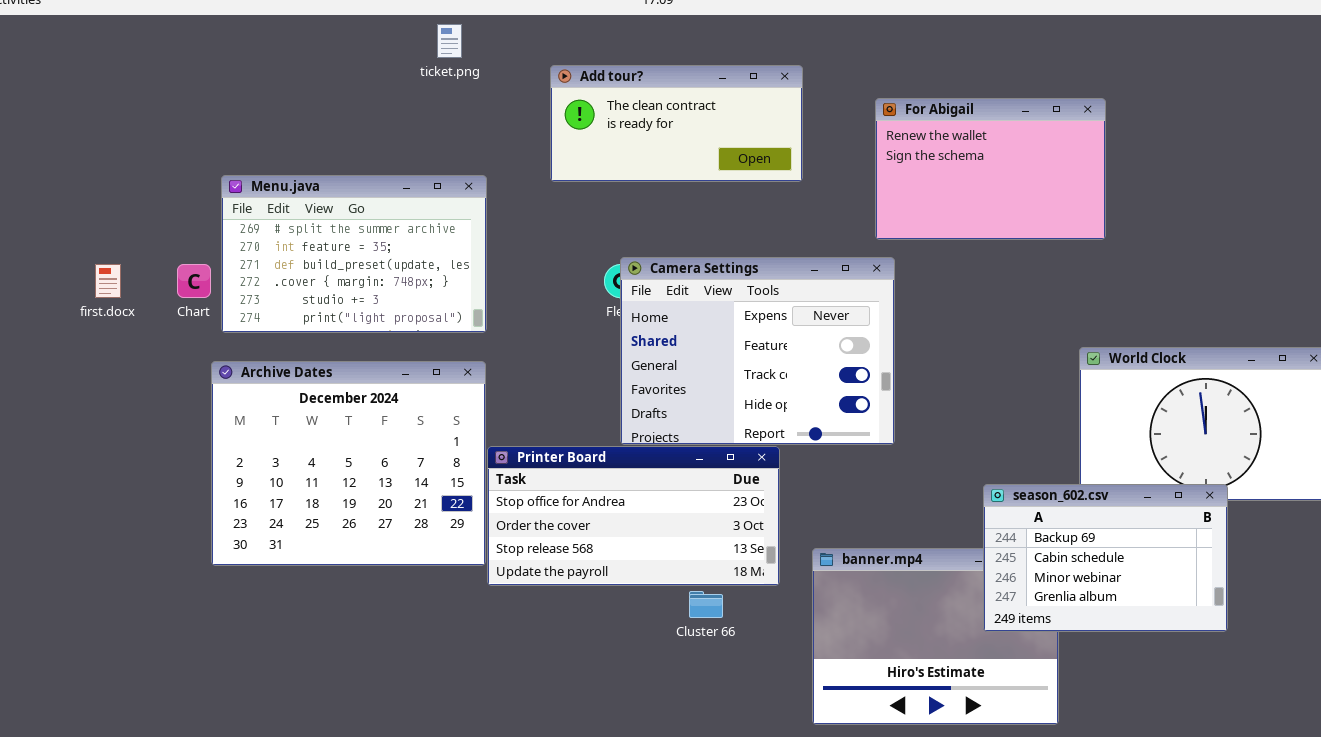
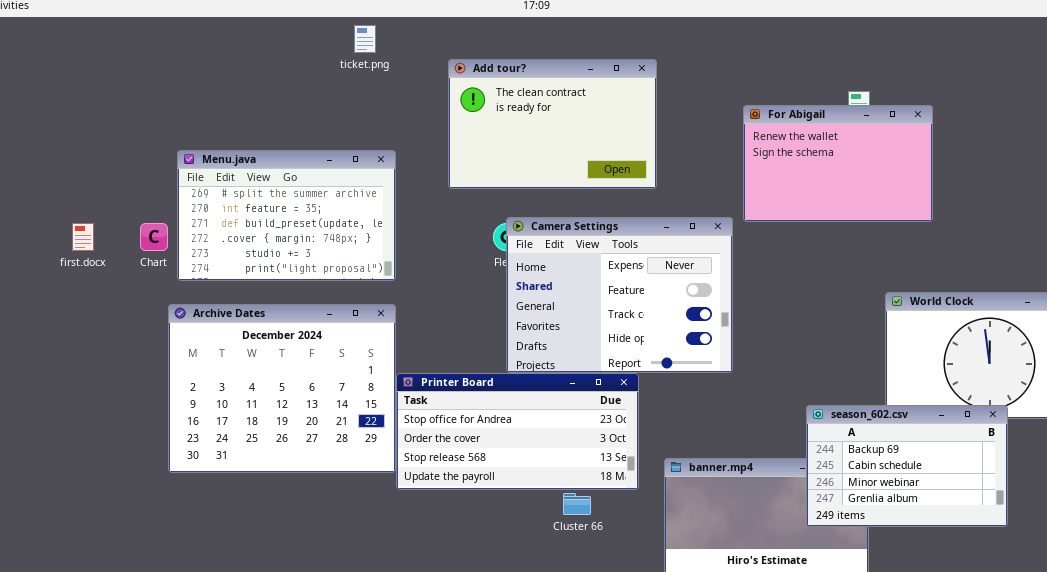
Add tour?: [550,65,803,182] -> [448,59,657,189], resized
For Abigail: [875,98,1106,240] -> [743,105,933,222], moved

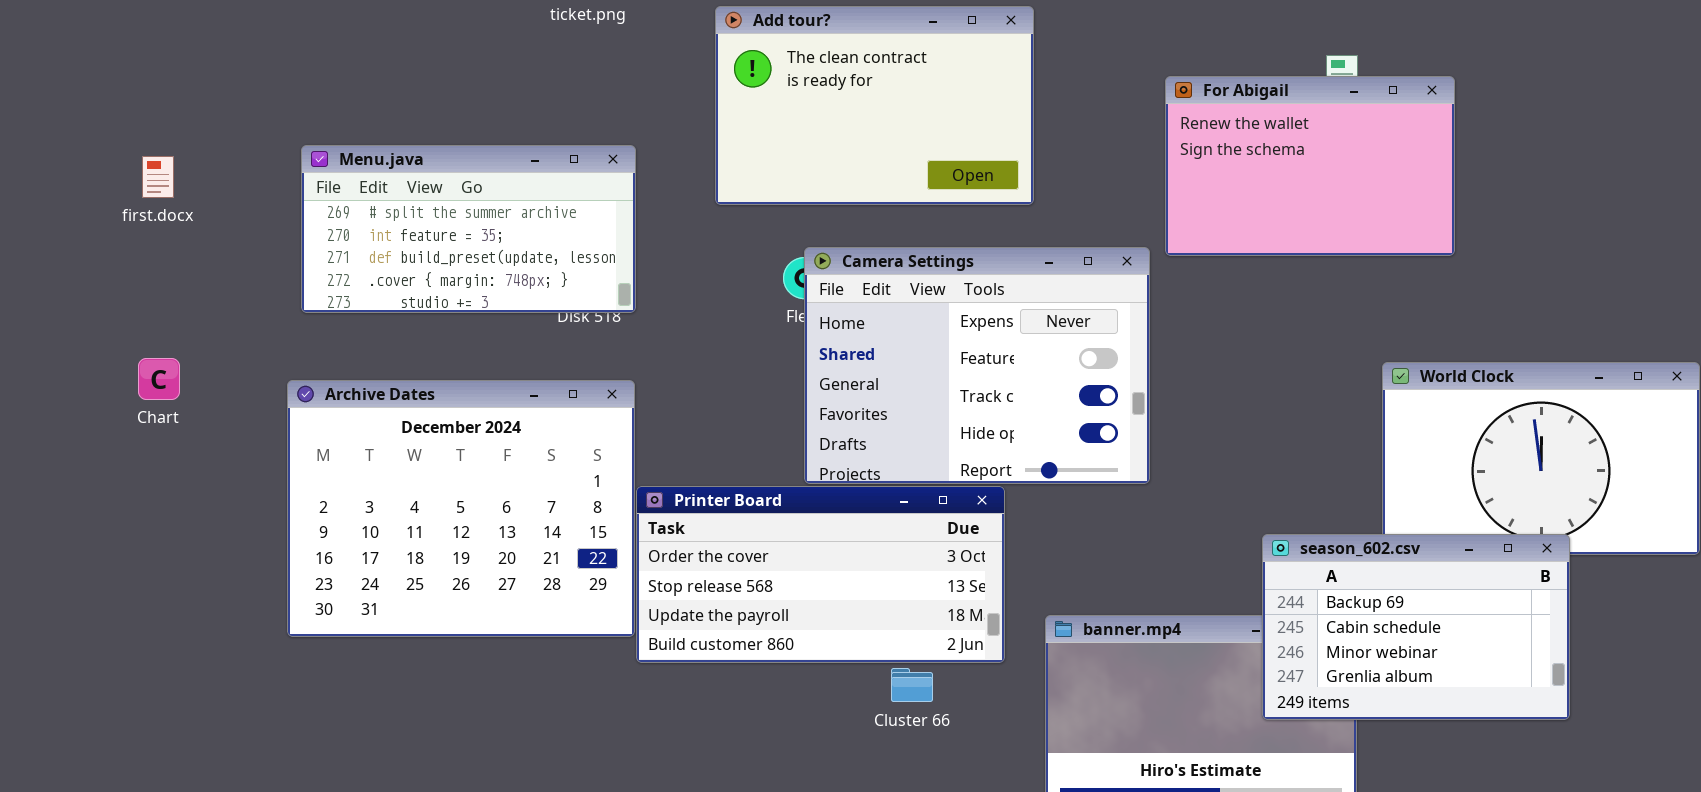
Menu.java: [177,150,396,281] -> [301,145,636,313], resized
first.docx: [72,223,94,251] -> [142,156,174,198], moved
Chart: [140,223,168,251] -> [138,358,180,400], moved
Printer Board: [396,373,639,490] -> [636,486,1005,663], scrolled down 1 row

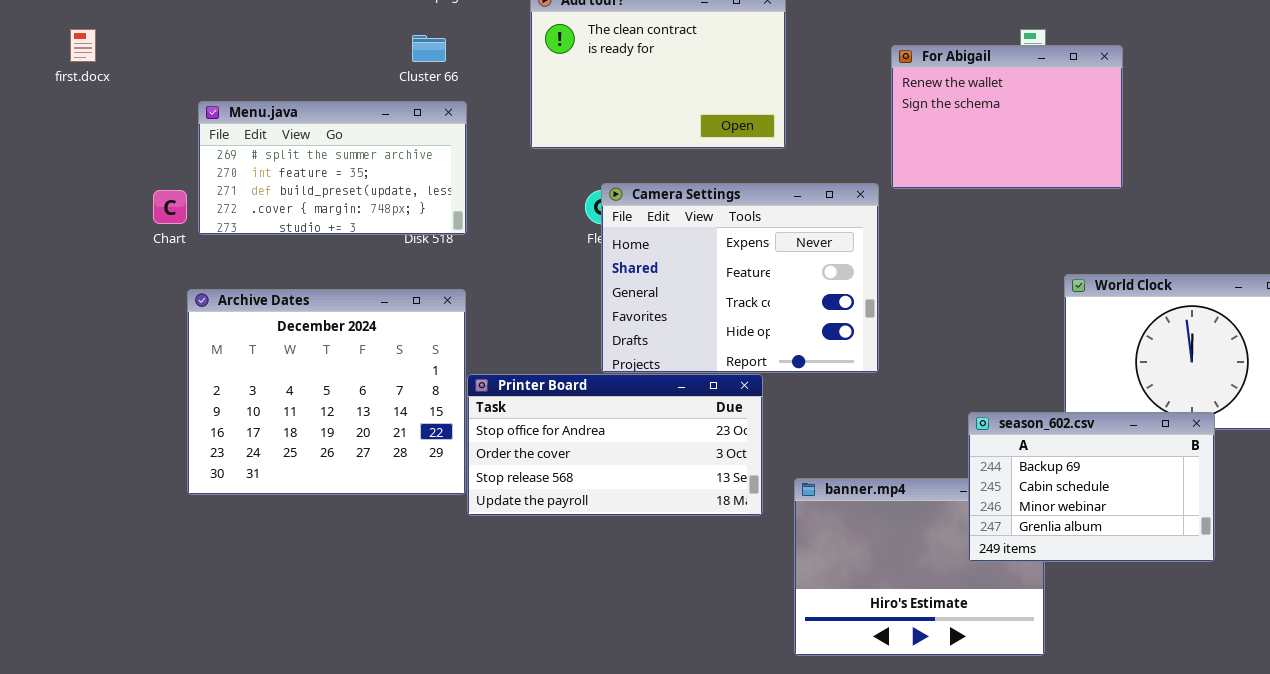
first.docx: [142,156,174,198] -> [70,29,96,62], moved
Chart: [138,358,180,400] -> [153,190,187,224], moved
Printer Board: [636,486,1005,663] -> [467,374,763,516], scrolled up 1 row
Cluster 66: [891,668,933,702] -> [412,35,446,62], moved

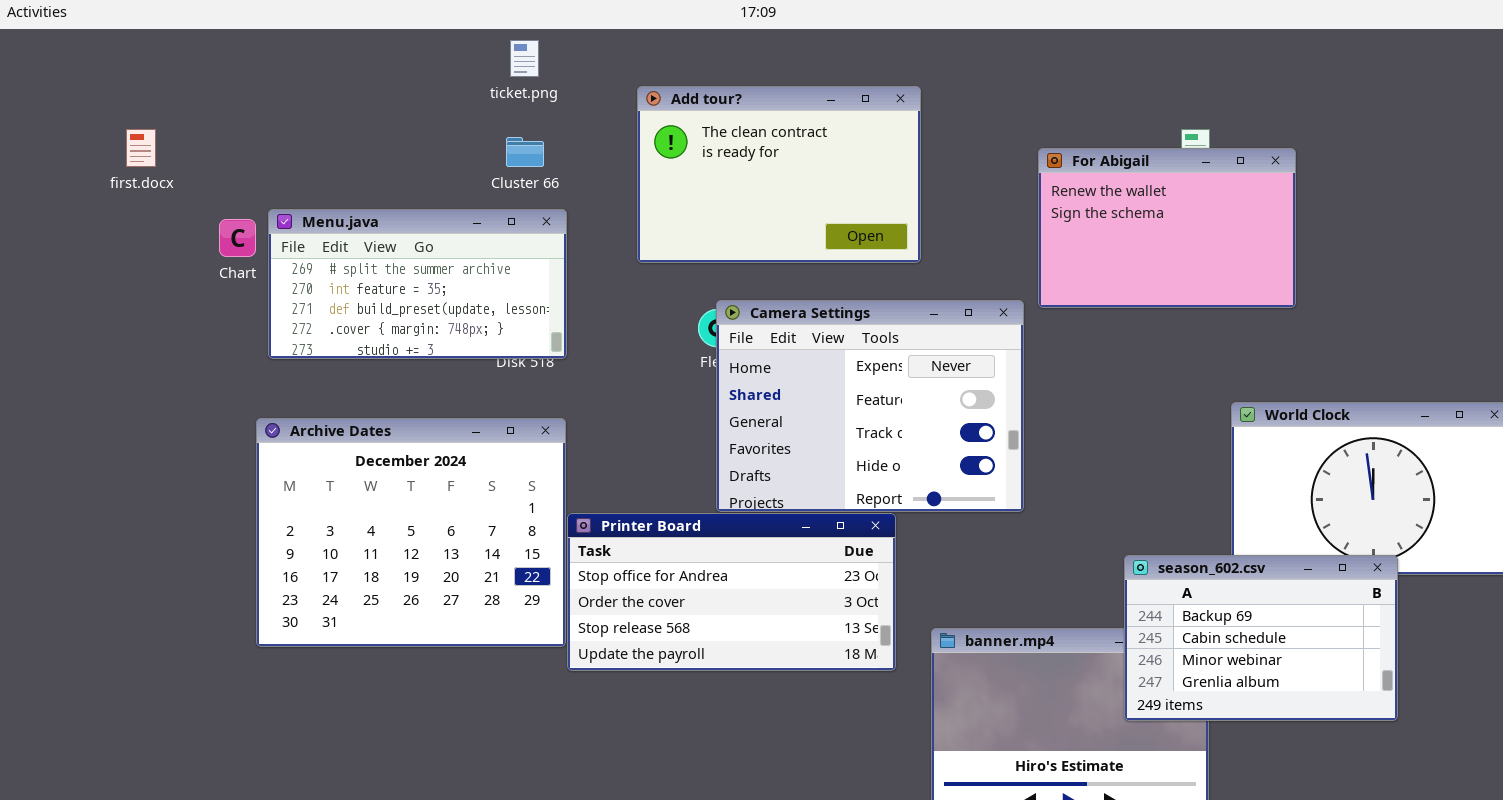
Chart: [153,190,187,224] -> [219,219,256,257], moved

